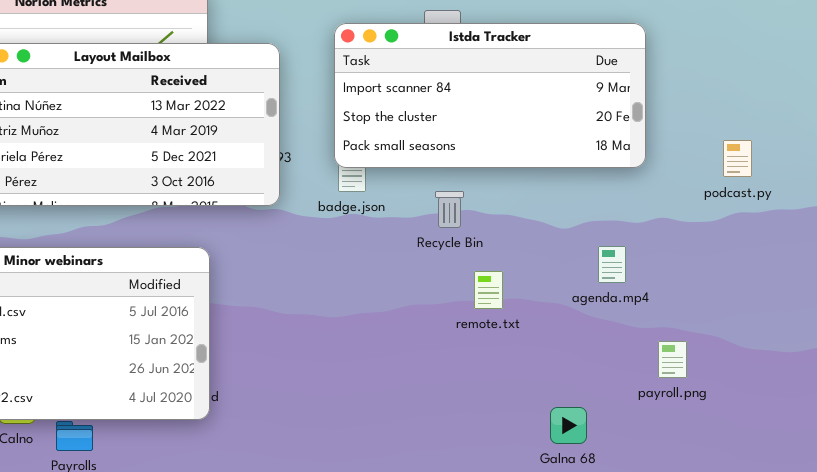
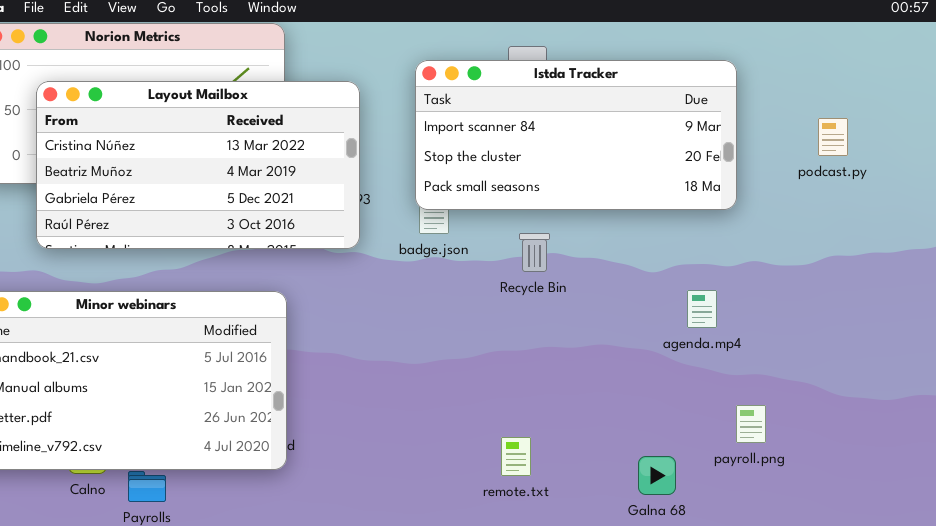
podcast.py: [723,140,752,177] -> [818,118,848,156], moved
remote.txt: [474,271,503,309] -> [501,437,531,476], moved
payroll.png: [658,341,687,378] -> [736,405,766,443], moved

